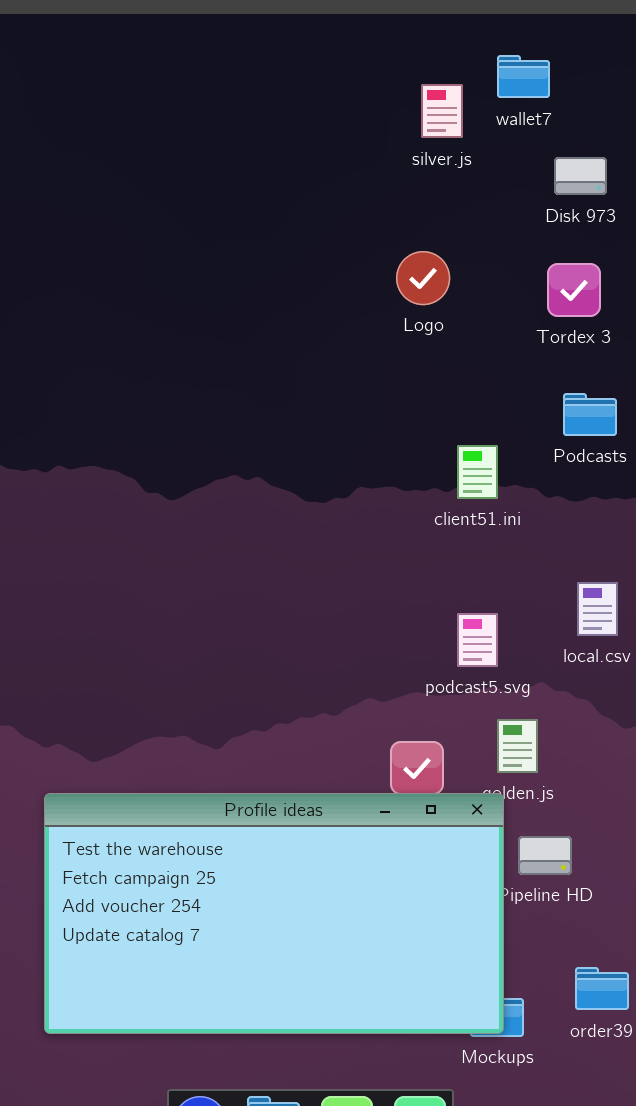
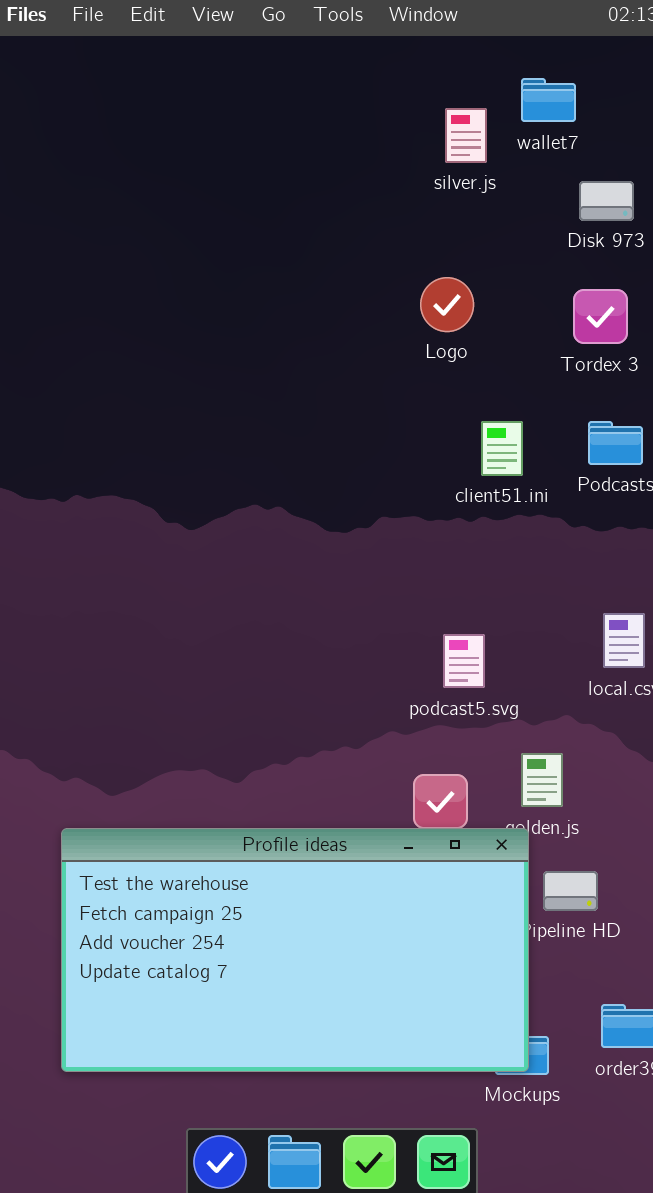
client51.ini: [457,445,498,499] -> [481,421,523,476], moved
podcast5.svg: [457,613,498,667] -> [443,634,485,688], moved

